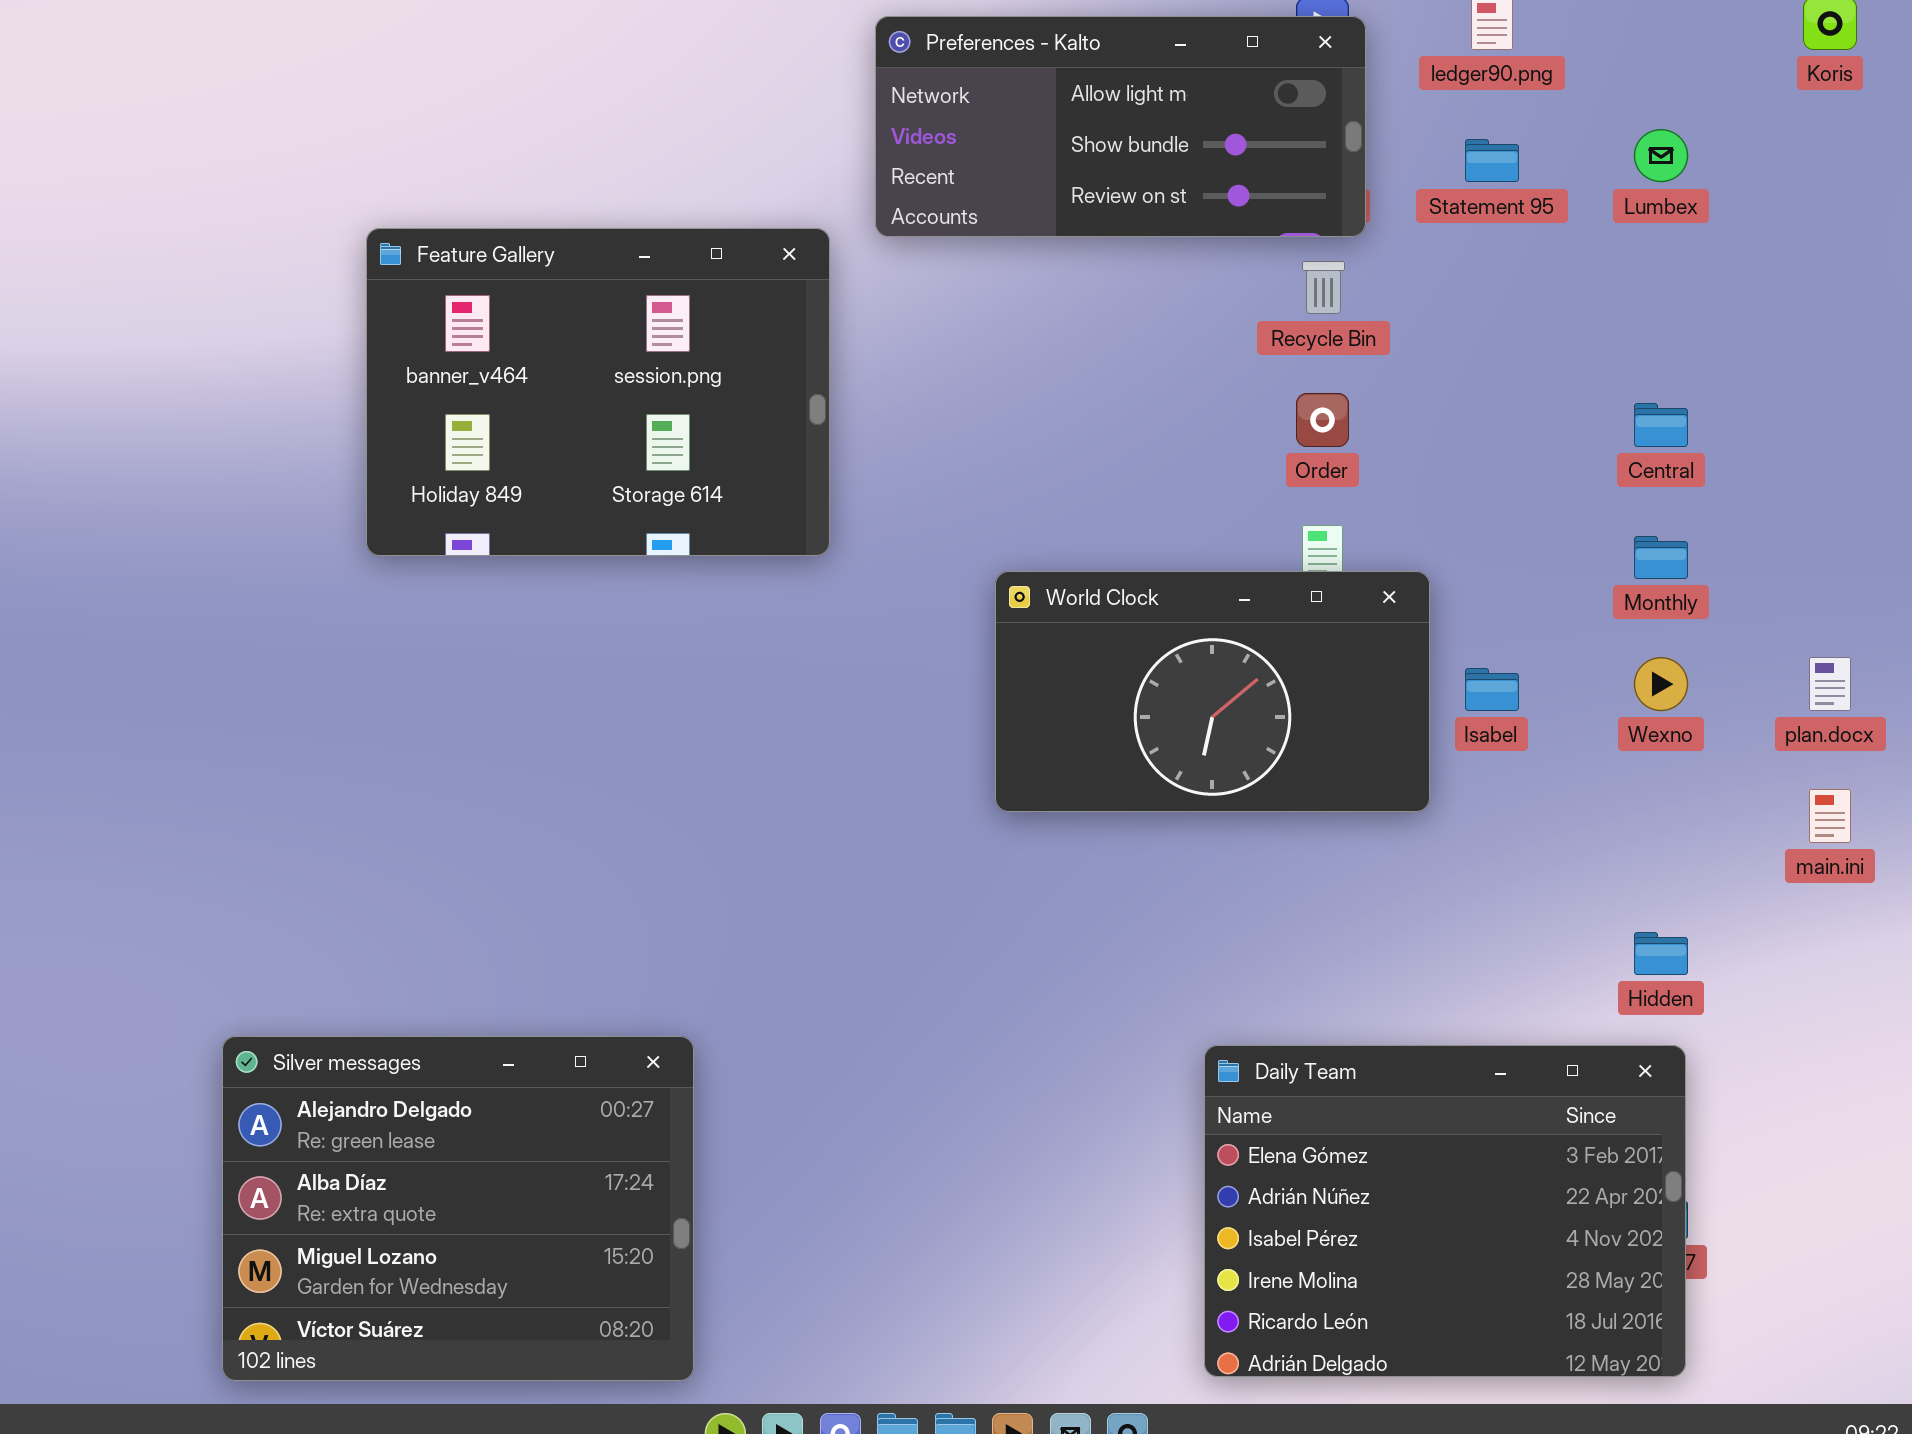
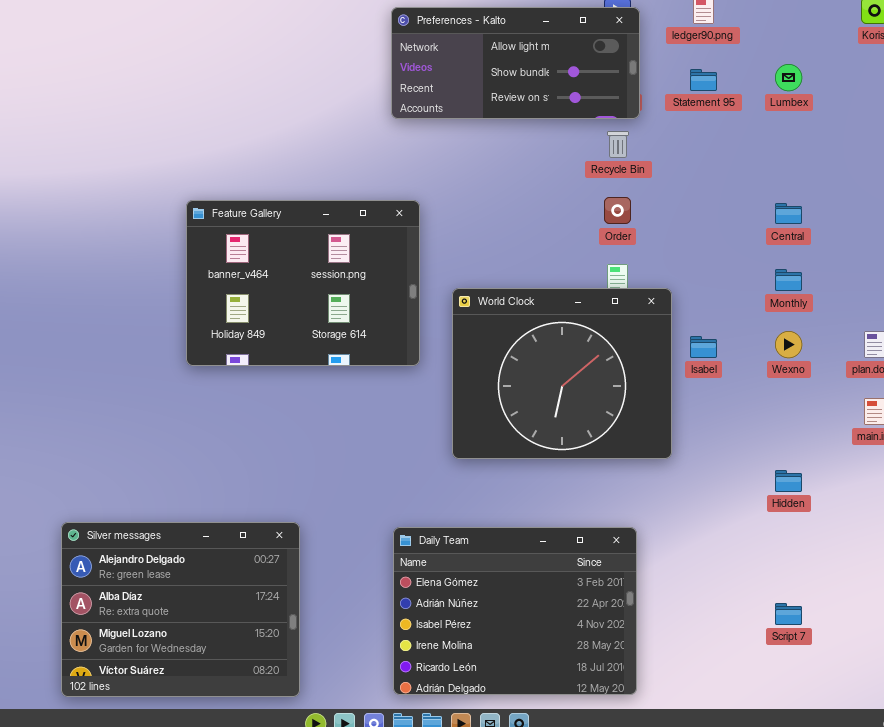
Feature Gallery: [366,228,830,556] -> [186,200,420,366], moved
World Clock: [995,571,1430,812] -> [452,288,672,459], resized
Daily Team: [1204,1045,1686,1377] -> [393,527,637,695], moved

